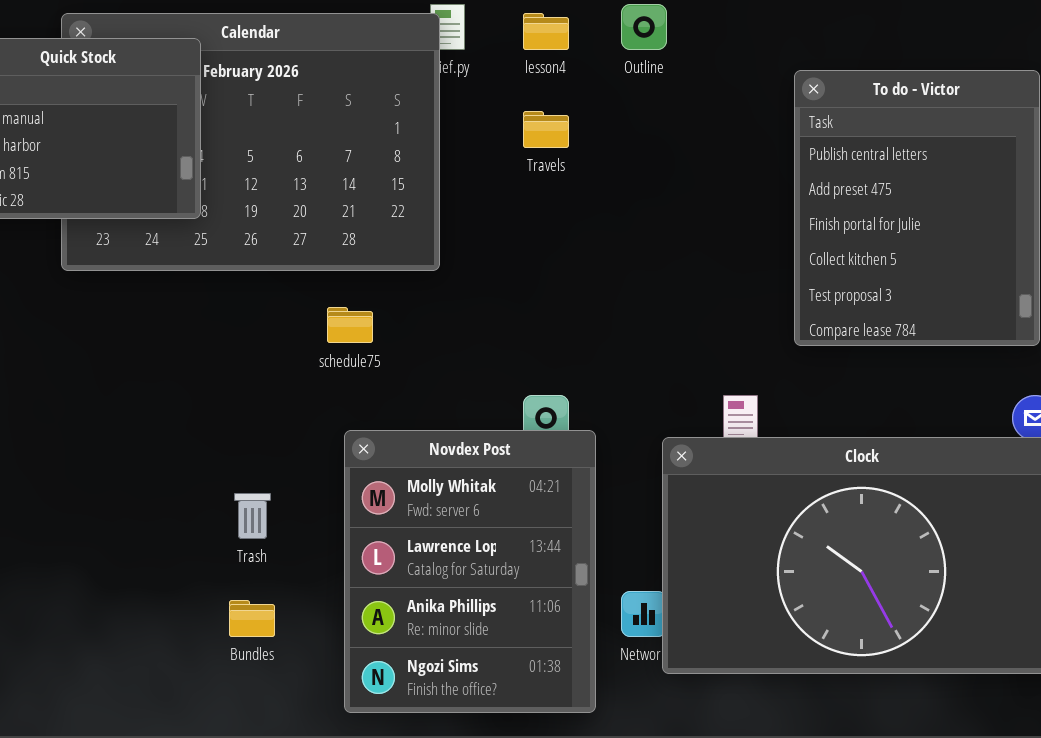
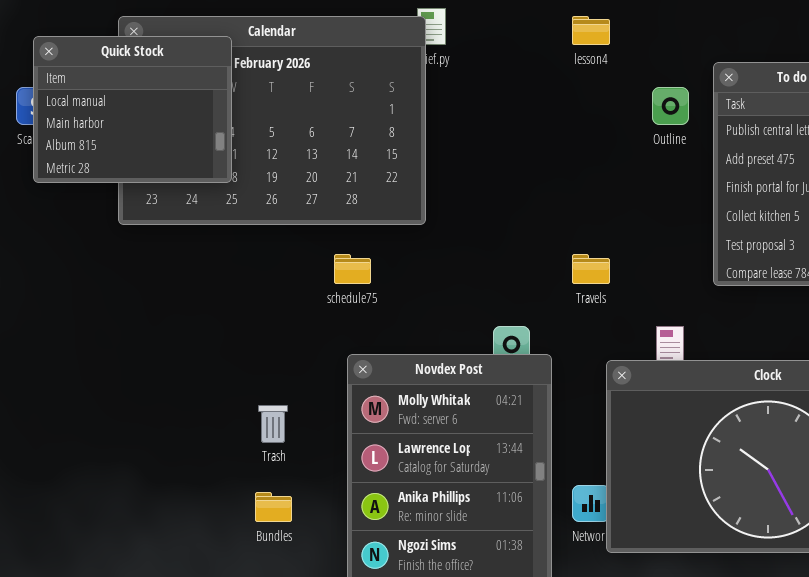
Outline: [621,4,667,50] -> [652,87,689,125], moved
lesson4: [523,13,569,50] -> [572,16,610,45], moved
Travels: [523,111,569,148] -> [572,254,610,284], moved

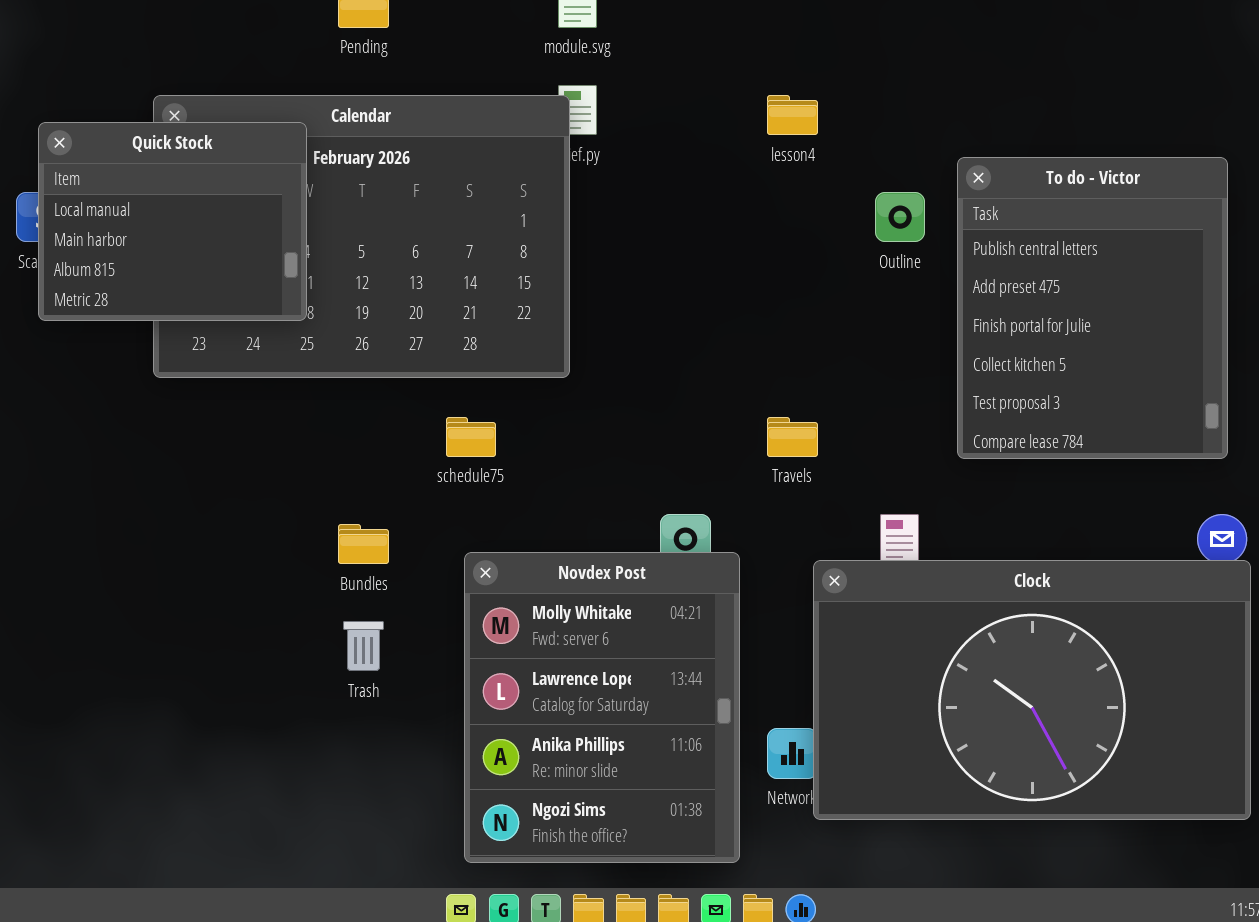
Bundles: [255,492,292,522] -> [338,524,389,564], moved

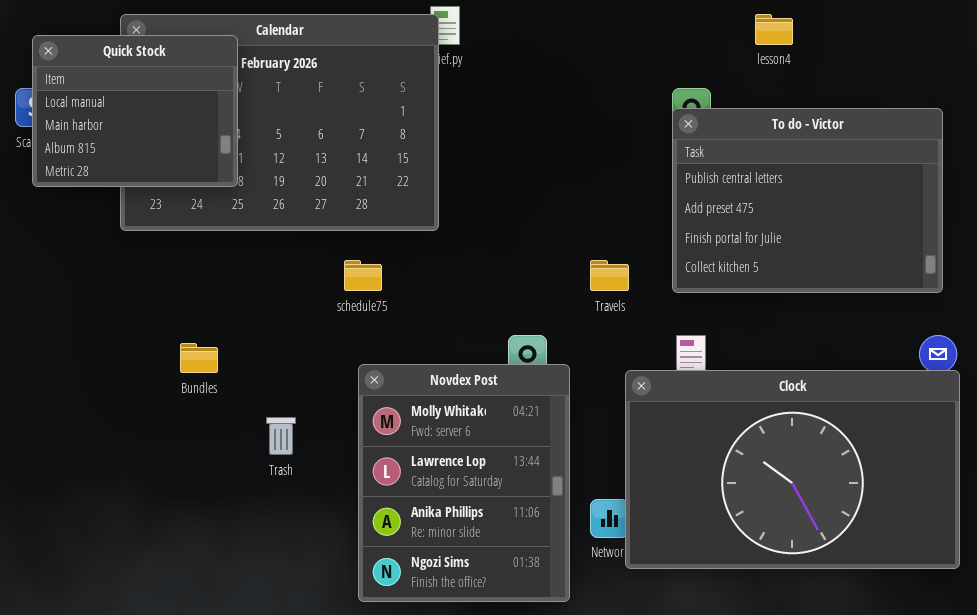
lesson4: [767,95,818,135] -> [755,14,793,45], moved
To do - Victor: [957,157,1228,459] -> [672,108,943,293], resized
Bundles: [338,524,389,564] -> [180,343,218,373], moved

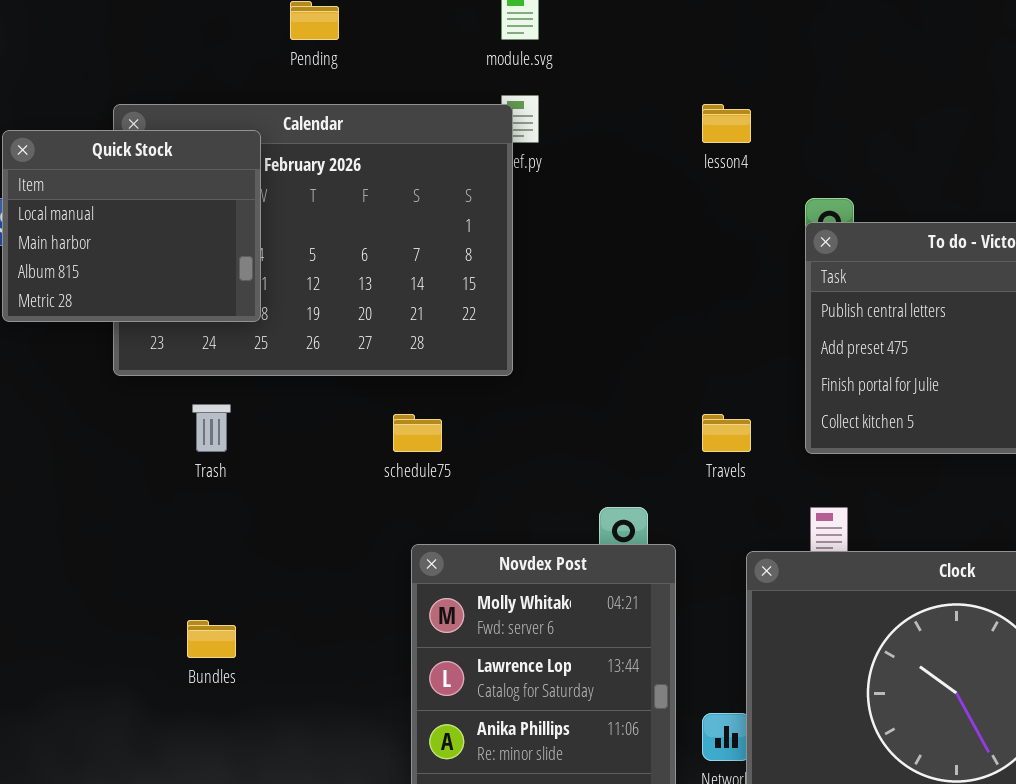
lesson4: [755,14,793,45] -> [702,104,751,143], moved
Bundles: [180,343,218,373] -> [187,620,236,658], moved
Trash: [266,417,296,455] -> [192,404,231,452], moved

